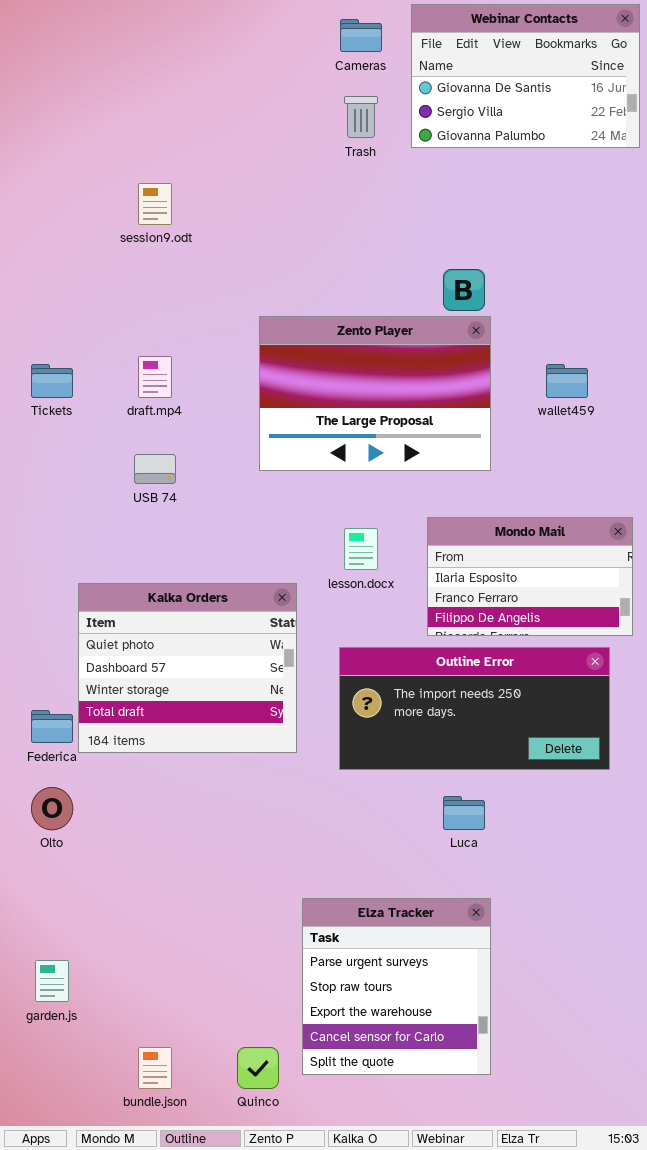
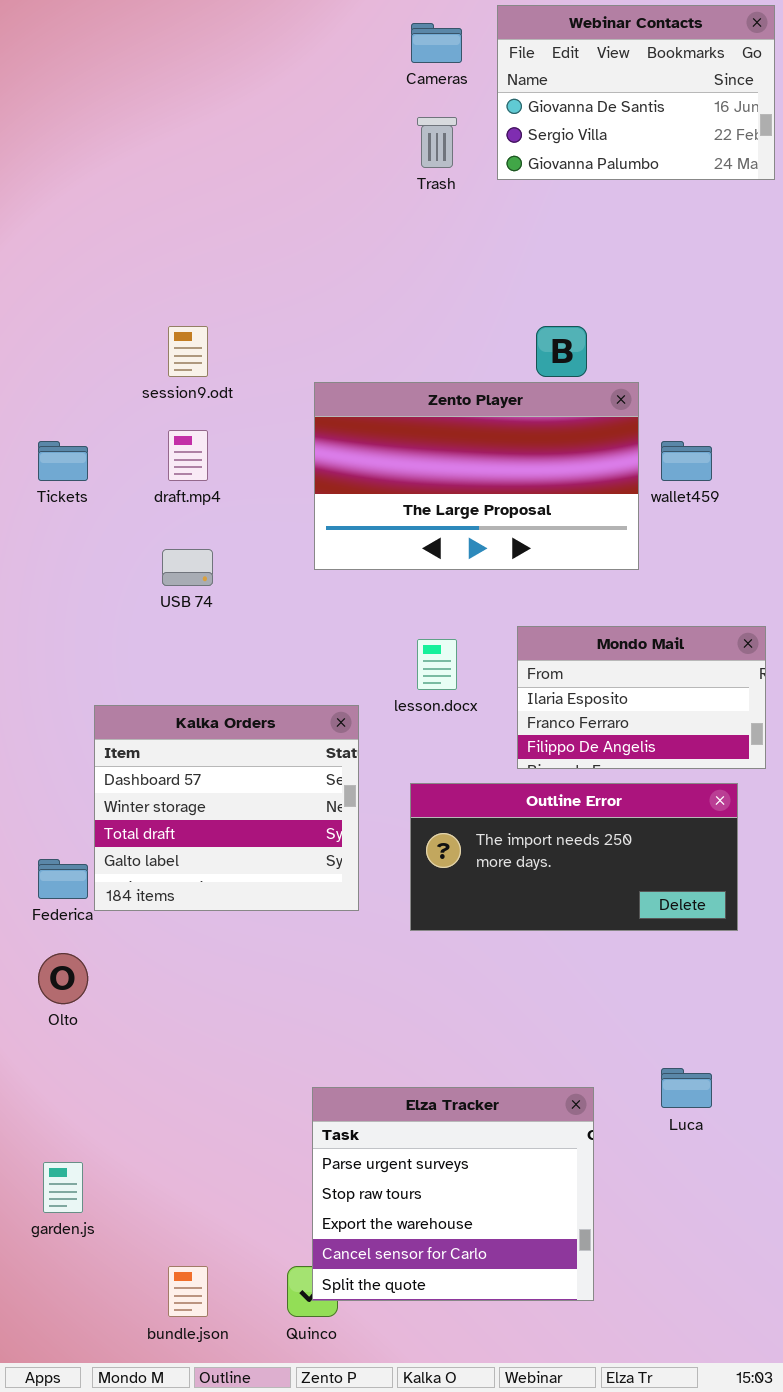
session9.odt: [138,183,172,225] -> [168,326,208,377], moved
Zento Player: [259,316,491,471] -> [314,382,639,570], resized
Kalka Orders: [78,583,297,753] -> [94,705,359,911], scrolled down 1 row
Luca: [443,796,485,830] -> [661,1068,712,1108], moved
Elza Tracker: [302,898,491,1075] -> [312,1087,594,1301], resized

